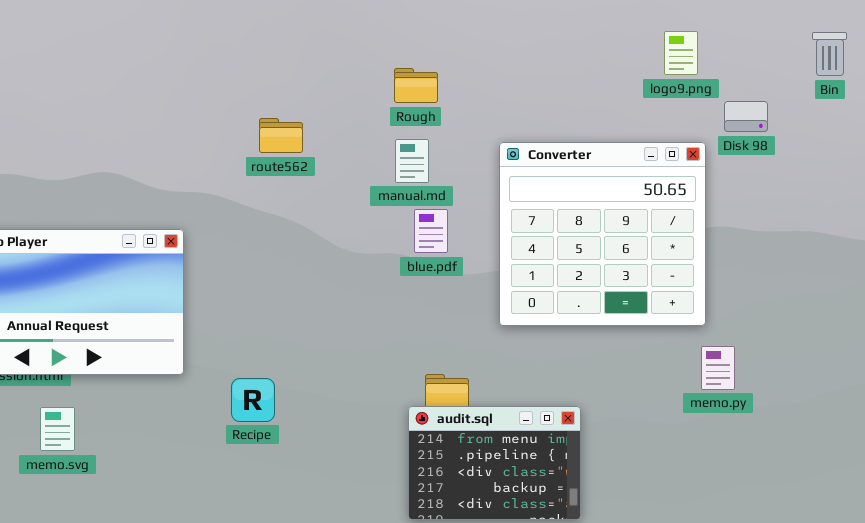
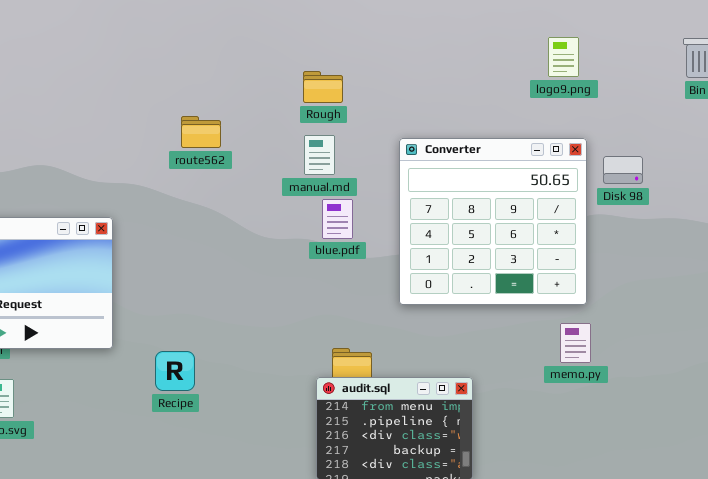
Disk 98: [724,101,768,132] -> [603,156,643,184], moved
memo.py: [701,346,735,390] -> [560,323,591,363], moved

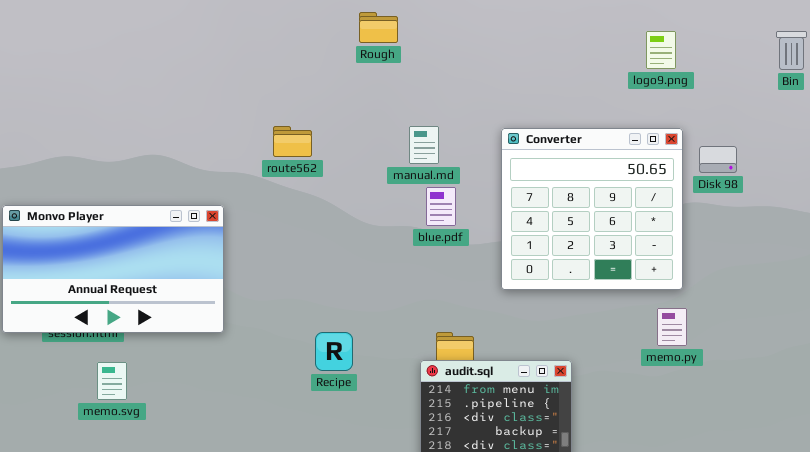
Rough: [303,71,343,103] -> [359,12,398,43], moved
route562: [181,116,221,148] -> [273,126,312,157], moved
Recipe: [155,351,195,391] -> [315,332,353,371], moved

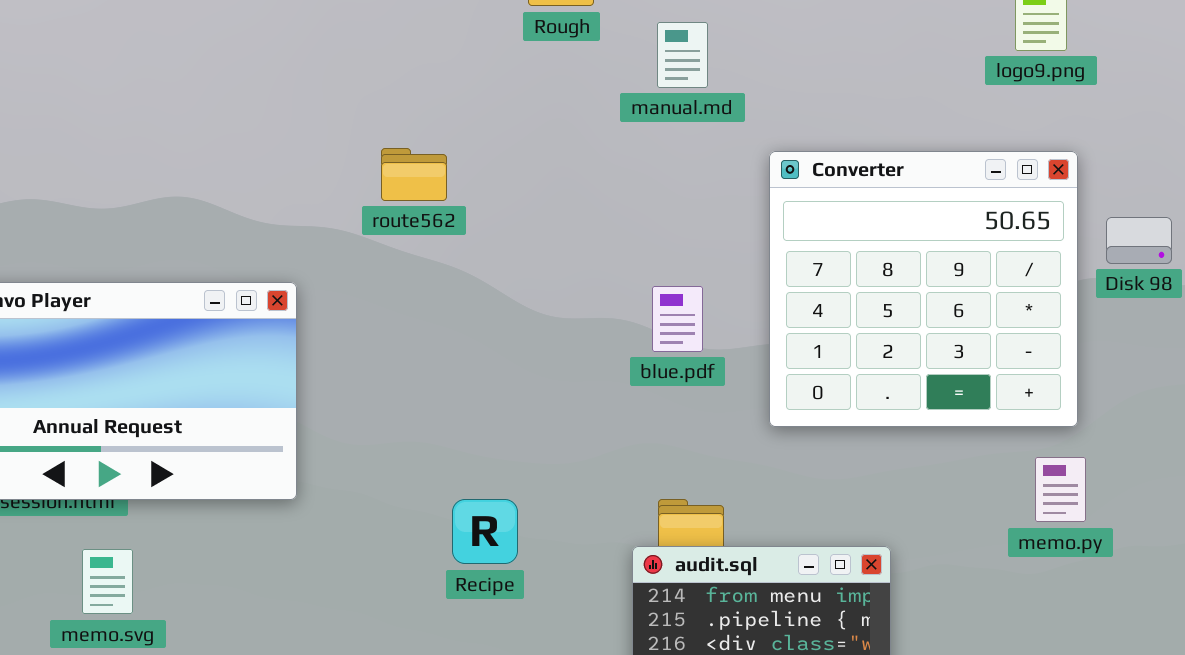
manual.md: [409,126,439,164] -> [657,22,708,88], moved
Disk 98: [699,146,737,173] -> [1106,217,1172,264], moved
blue.pdf: [426,187,456,226] -> [652,286,703,352], moved

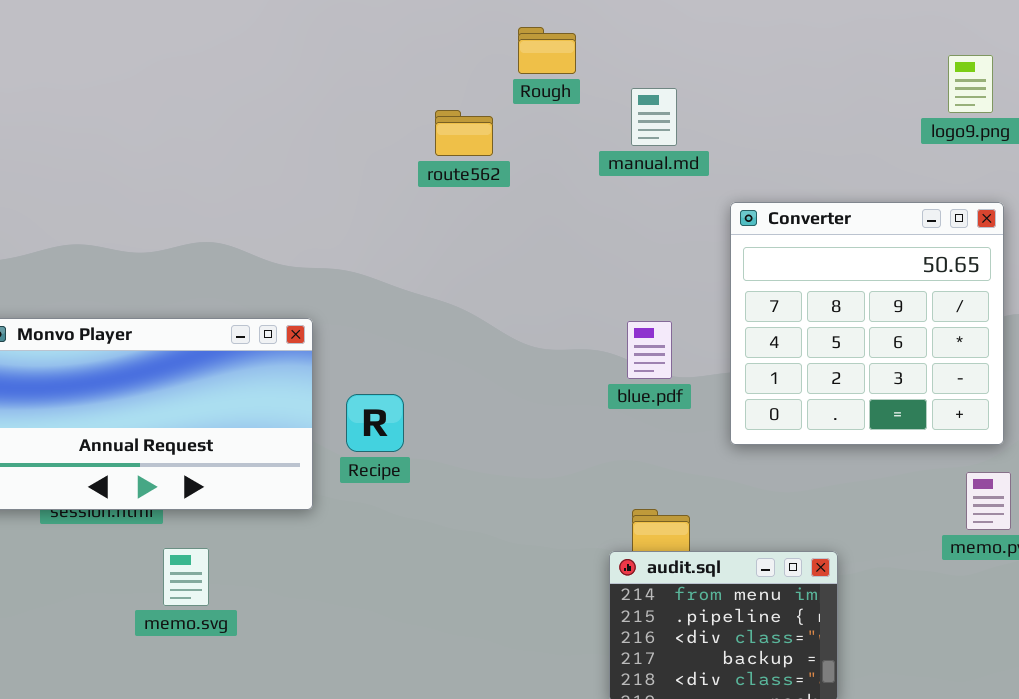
route562: [381,148,447,201] -> [435,110,493,156], moved
Recipe: [452,499,518,564] -> [346,394,404,452], moved
memo.svg: [82,549,133,614] -> [163,548,209,606], moved

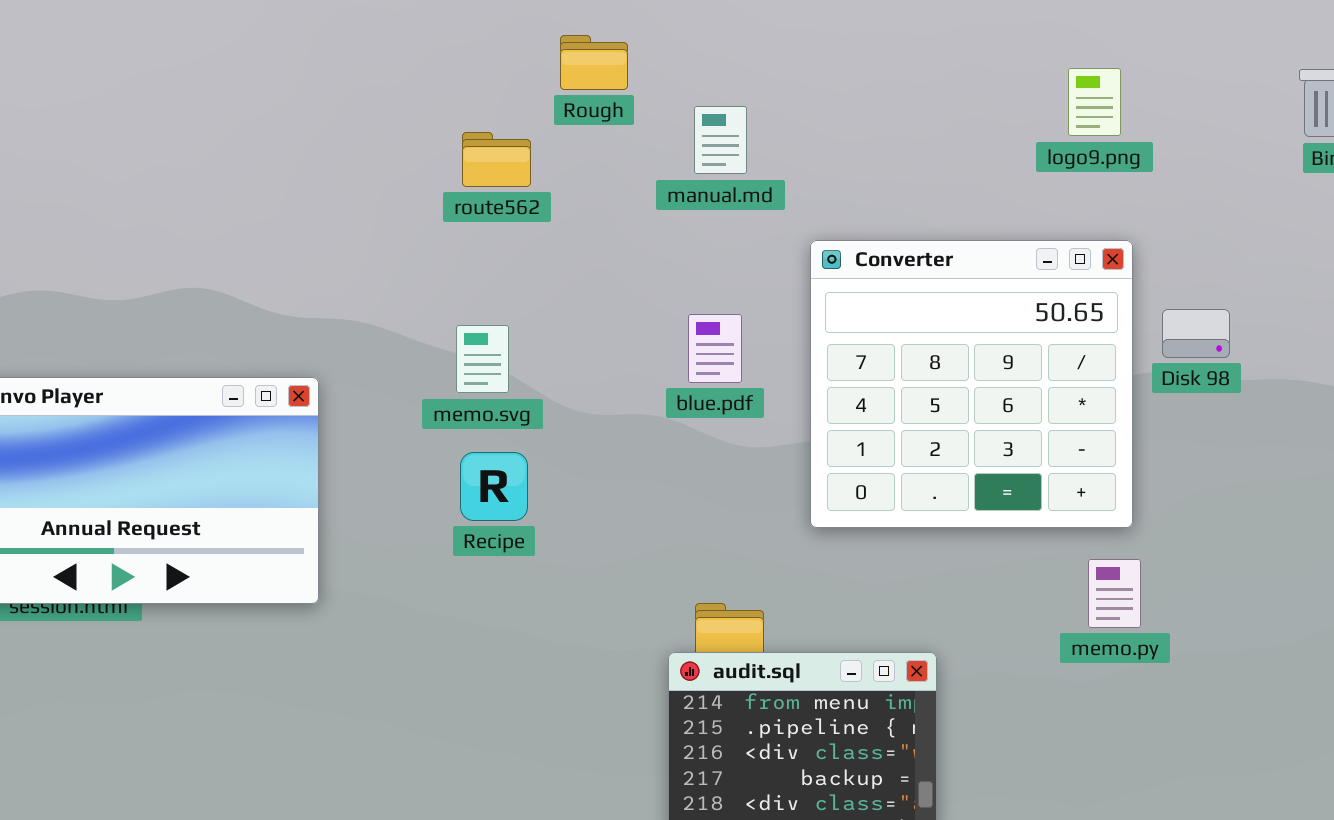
blue.pdf: [627,321,672,379] -> [688,314,742,383], moved
Recipe: [346,394,404,452] -> [460,452,528,521], moved
memo.svg: [163,548,209,606] -> [456,325,509,393], moved

